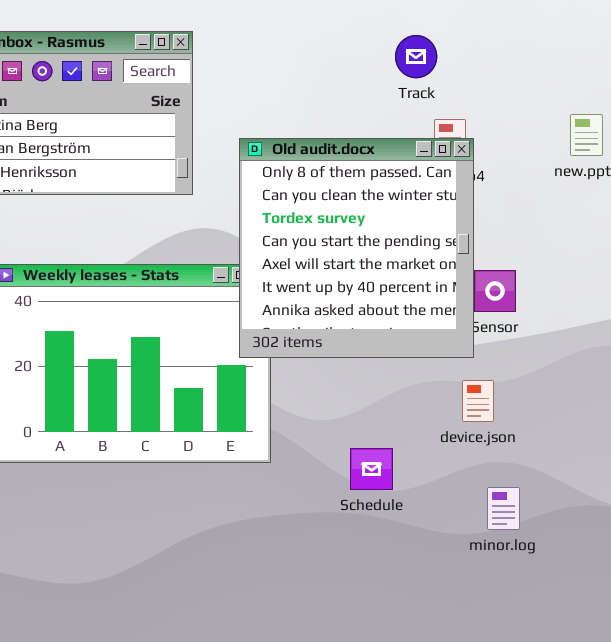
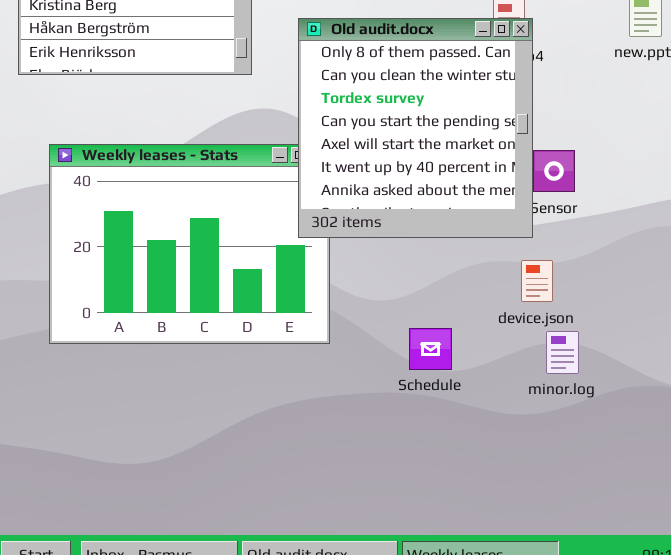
minor.log: [487,487,520,530] -> [546,331,579,374], moved

